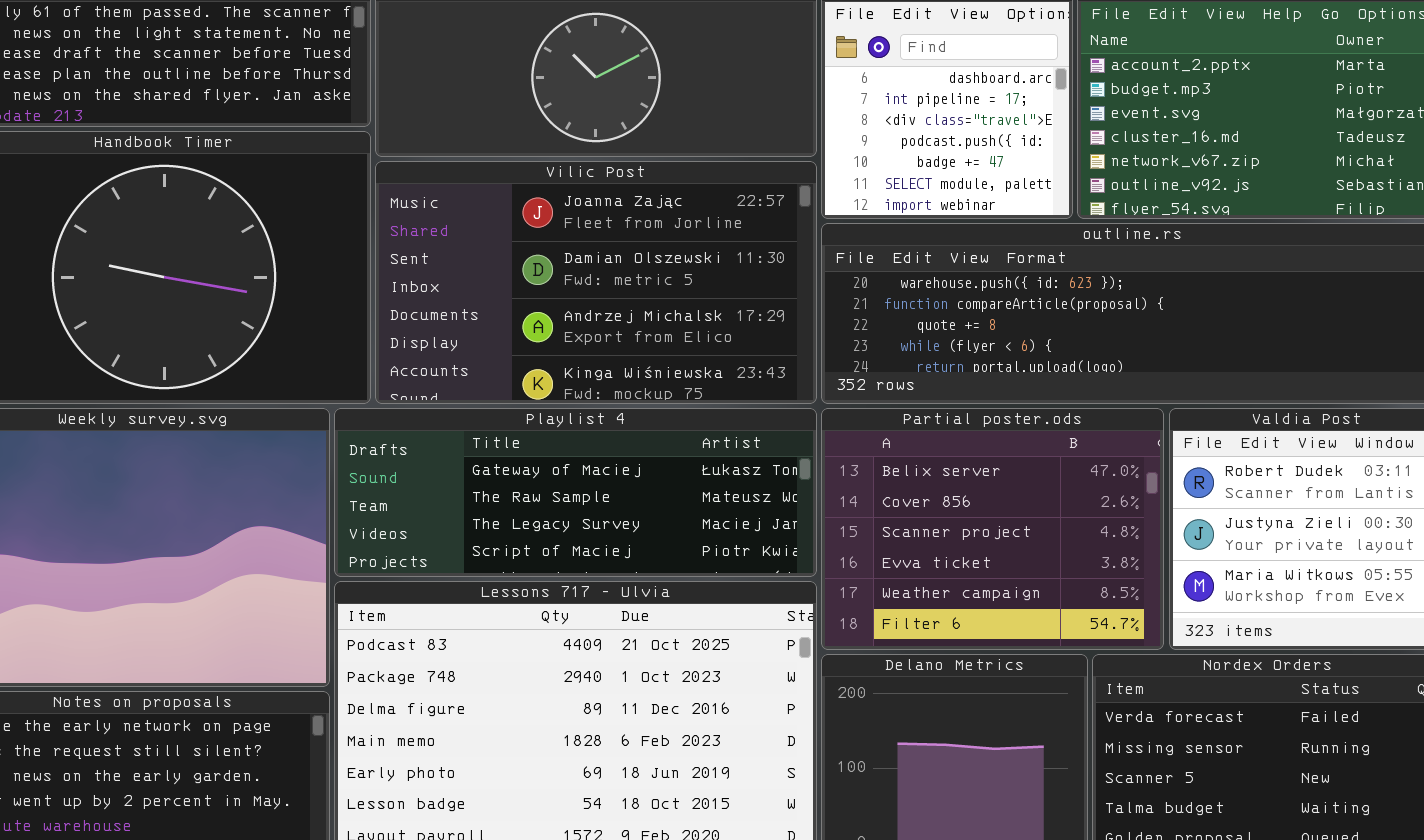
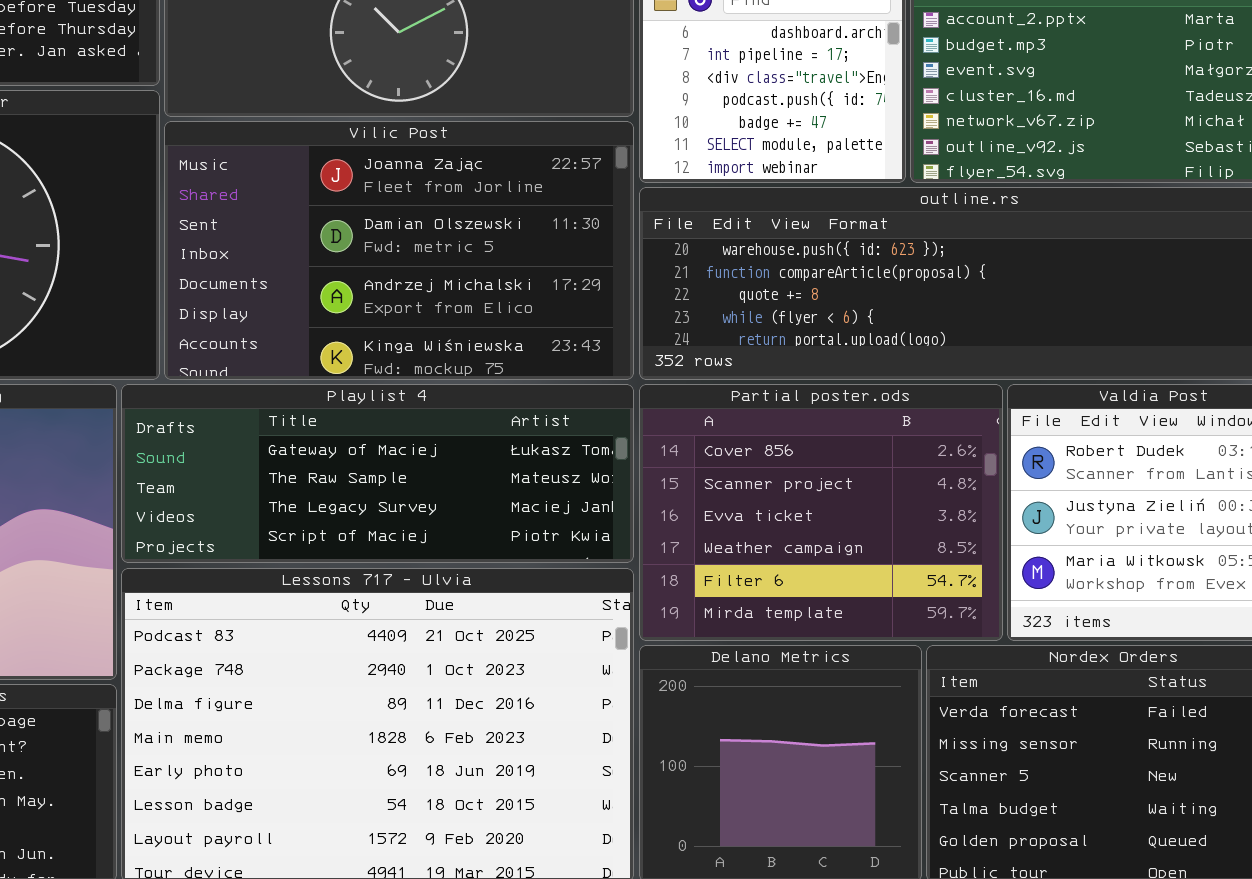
Partial poster.ods: [821,408,1164,650] -> [639,384,1003,641], scrolled down 1 row

